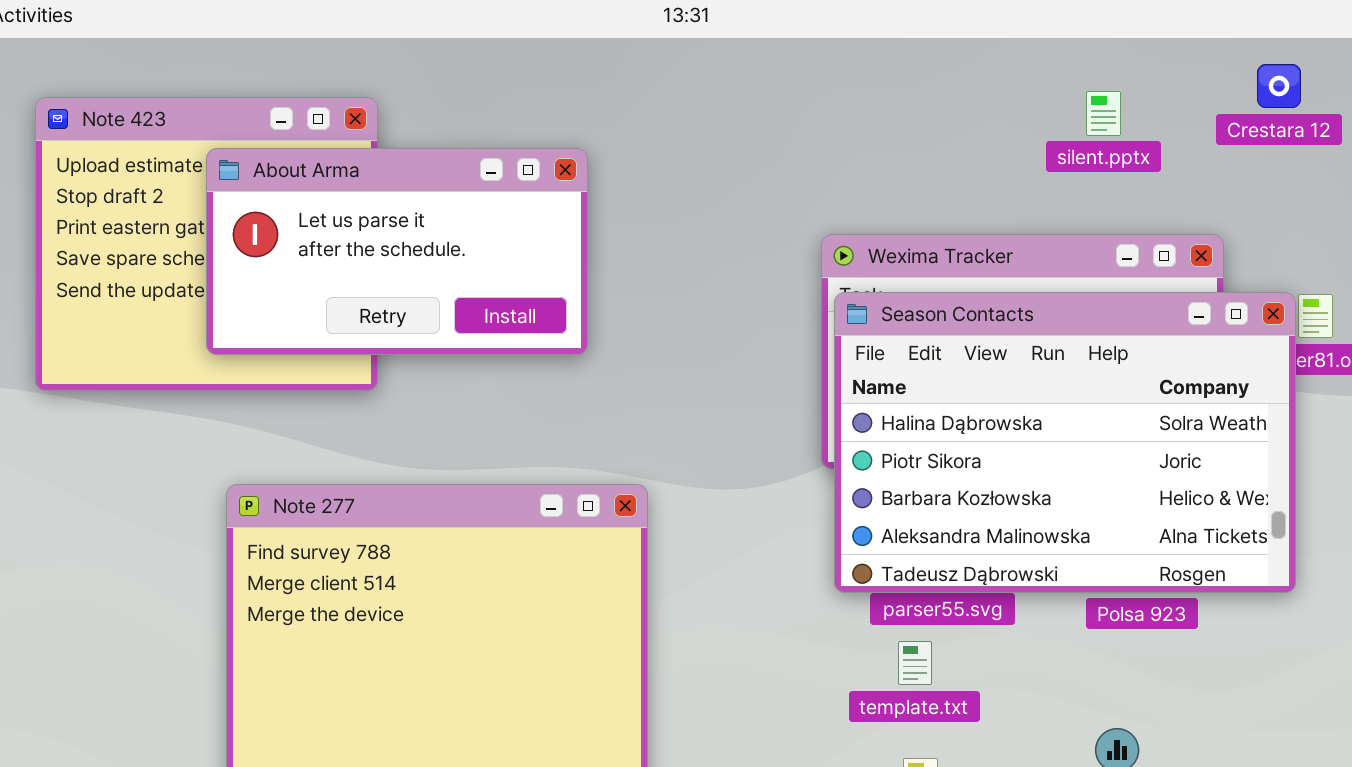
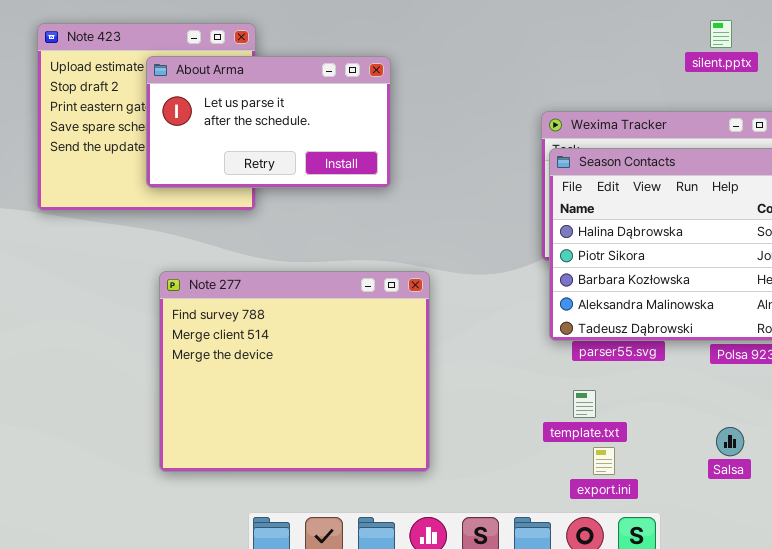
template.txt: [898,641,932,685] -> [573,390,596,418], moved

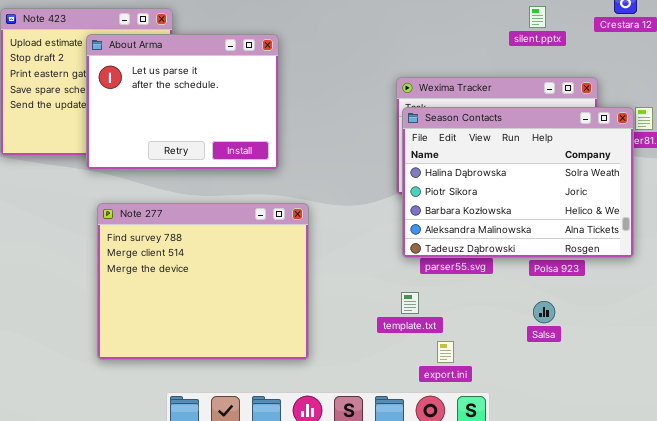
About Arma: [146,56,391,188] -> [86,34,279,170], resized
template.txt: [573,390,596,418] -> [401,292,419,314], moved
Salsa: [716,427,744,456] -> [533,301,555,323], moved

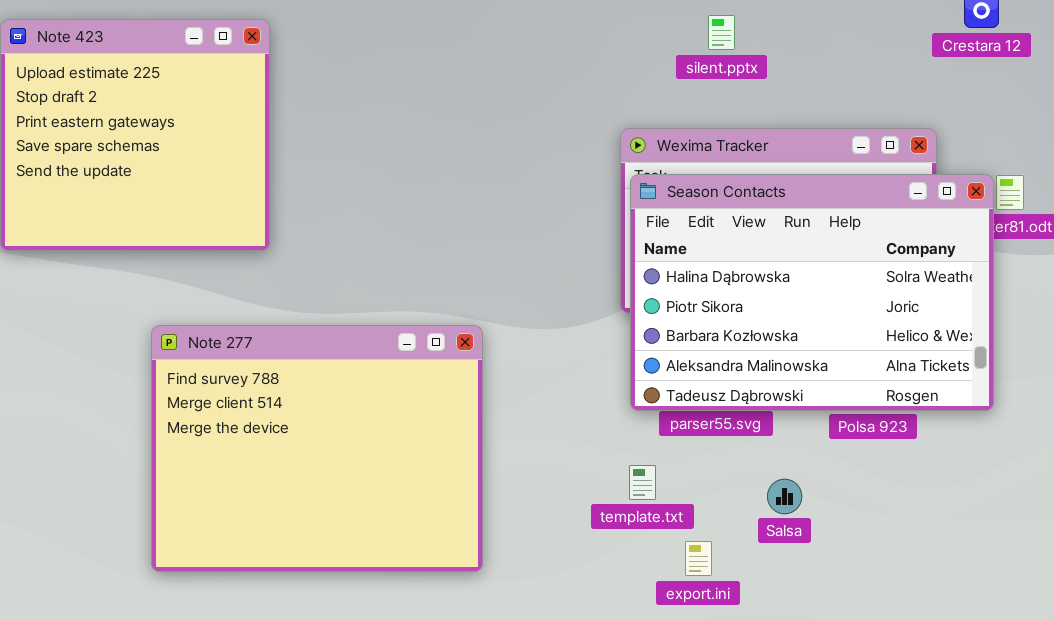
silent.pptx: [529,6,546,28] -> [708,15,735,50], moved
About Arma: [86,34,279,170] -> none, closed
Salsa: [533,301,555,323] -> [767,479,802,514], moved

